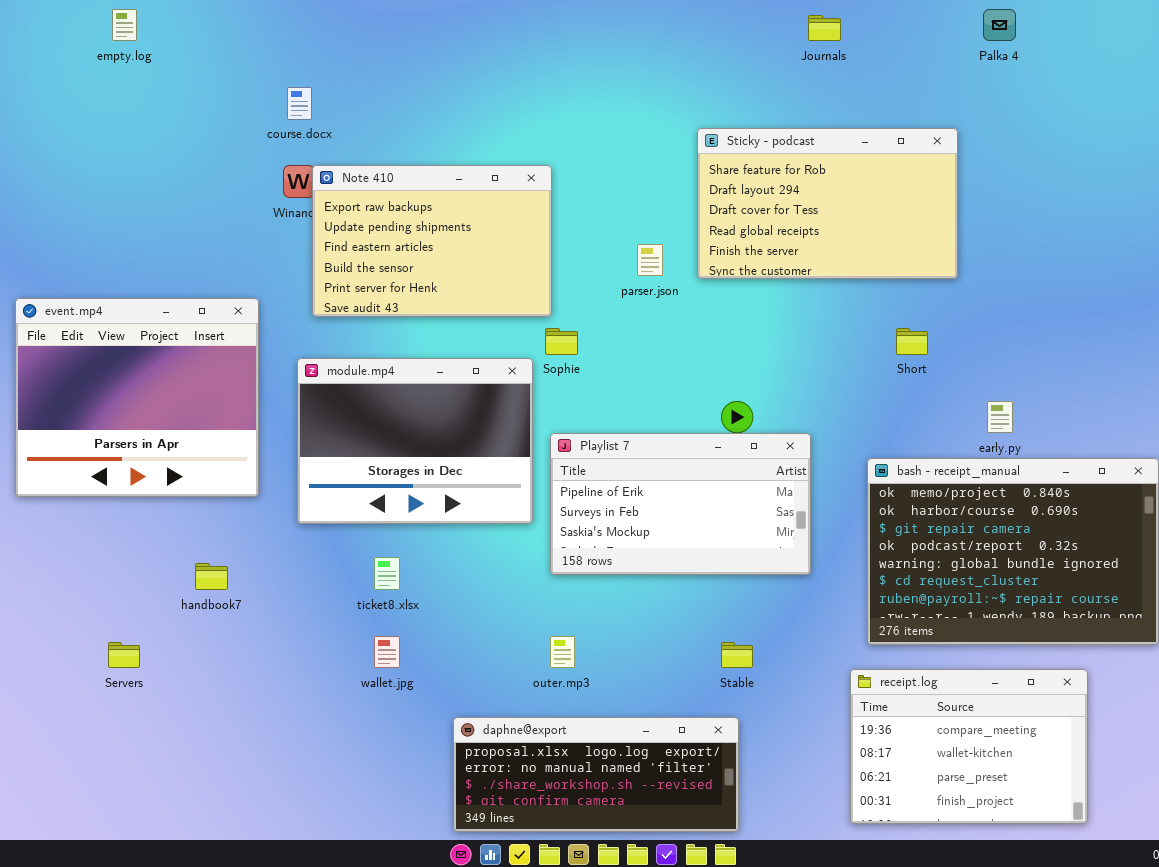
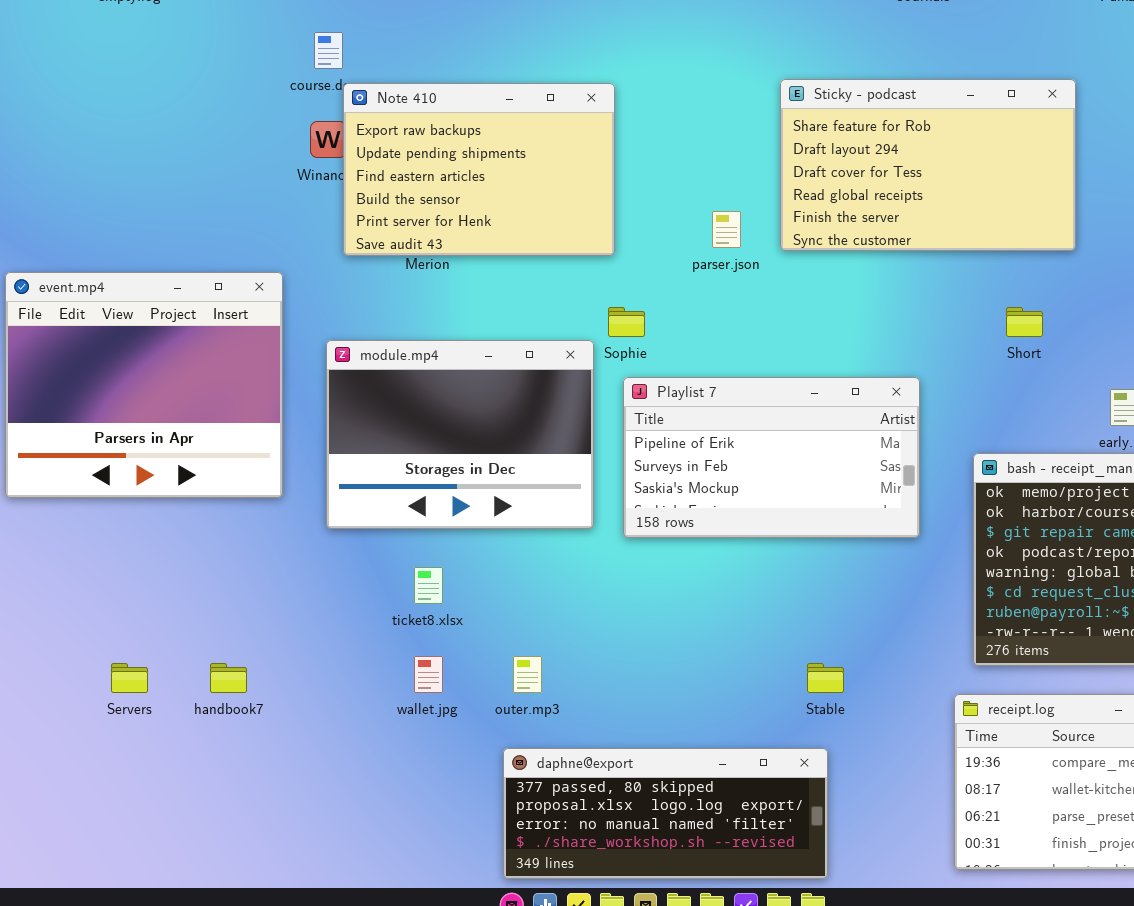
Note 410: [312,165,552,317] -> [343,83,615,256], moved
Playlist 7: [550,433,811,575] -> [623,377,920,538], moved
handbook7: [195,563,228,590] -> [210,663,247,693], moved
outer.mp3: [550,636,575,668] -> [513,656,542,693], moved
daphne@export: [453,717,739,832] -> [503,748,828,879], scrolled up 1 row

